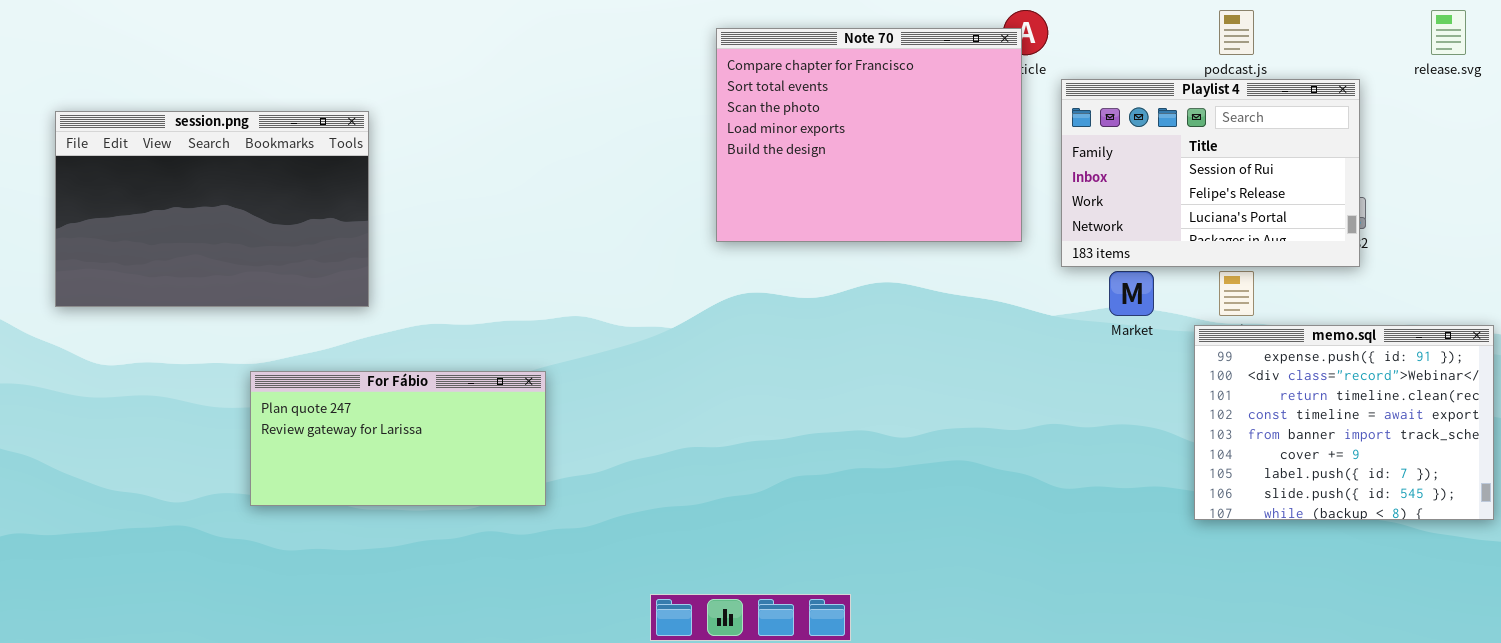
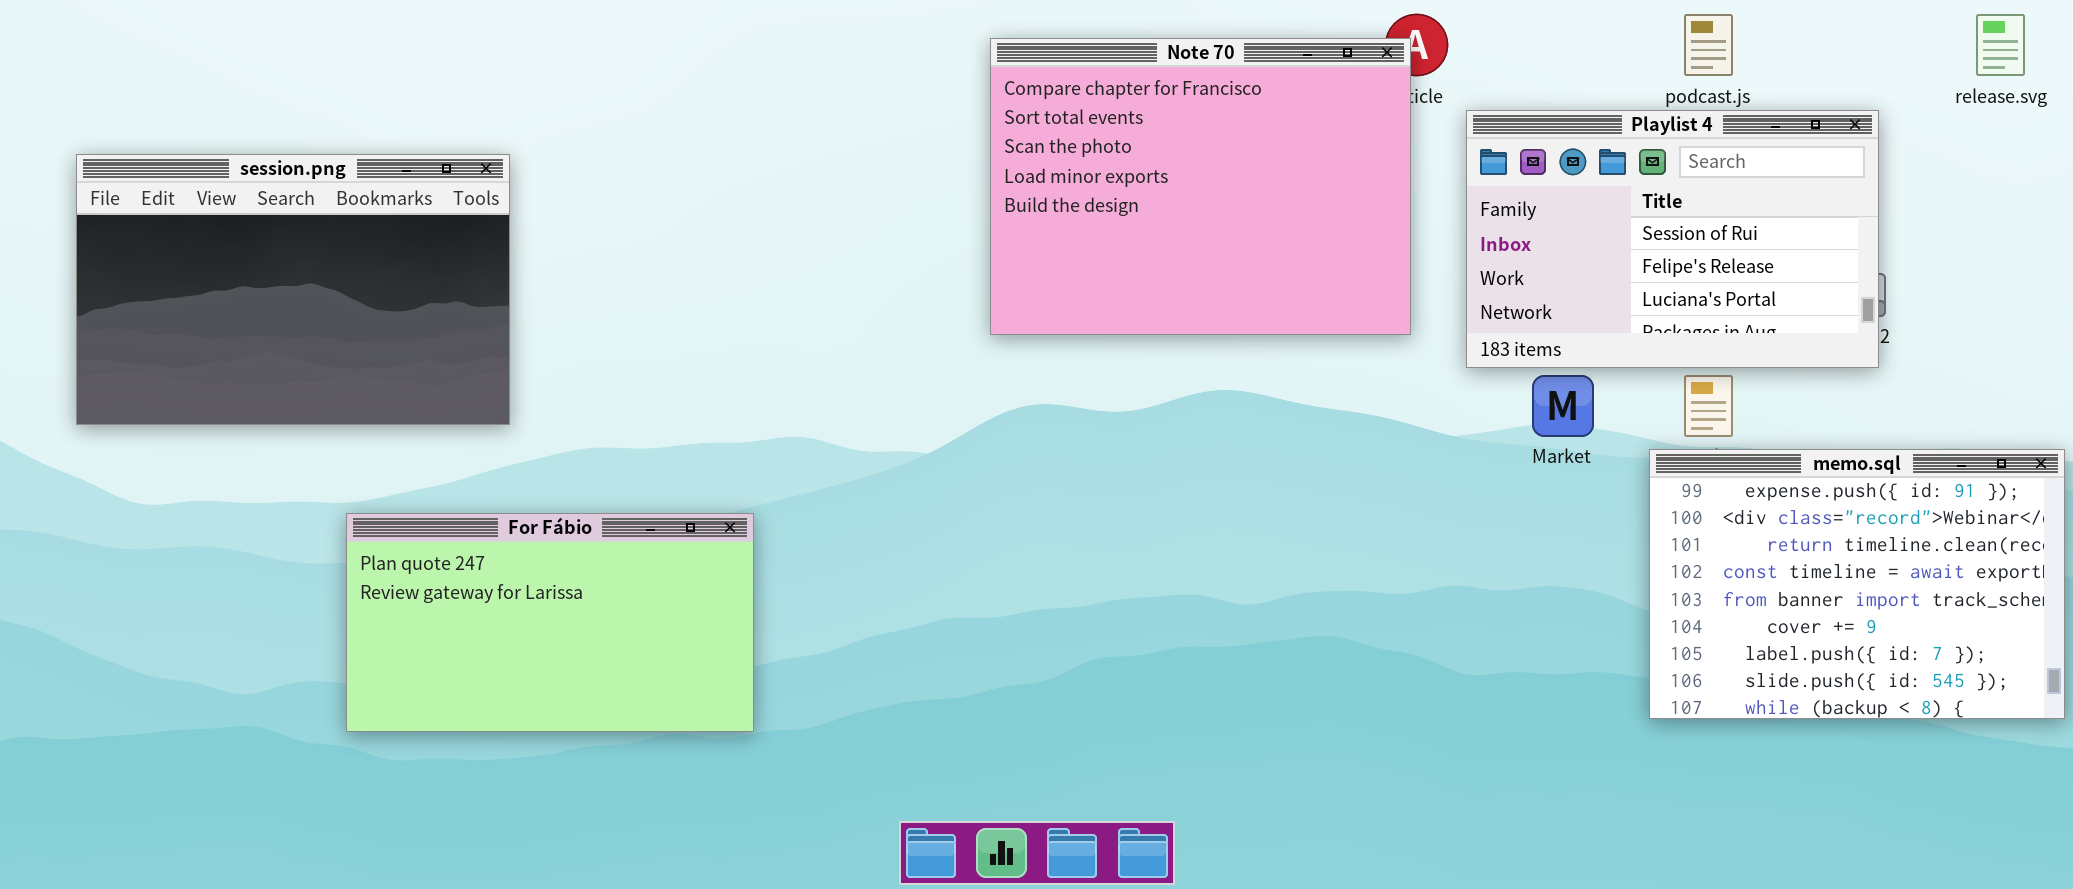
For Fábio: [250,371,546,506] -> [346,513,754,732], resized

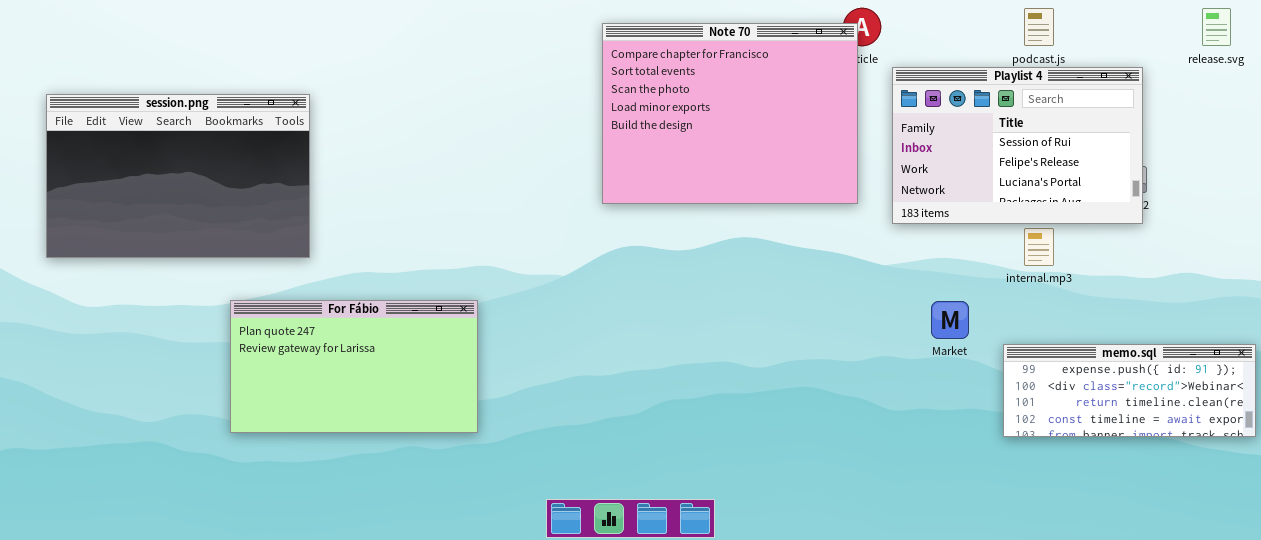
Market: [1532,375,1594,437] -> [931,301,969,339], moved
memo.sql: [1649,449,2065,719] -> [1003,344,1256,437], resized
For Fábio: [346,513,754,732] -> [230,300,478,433], moved

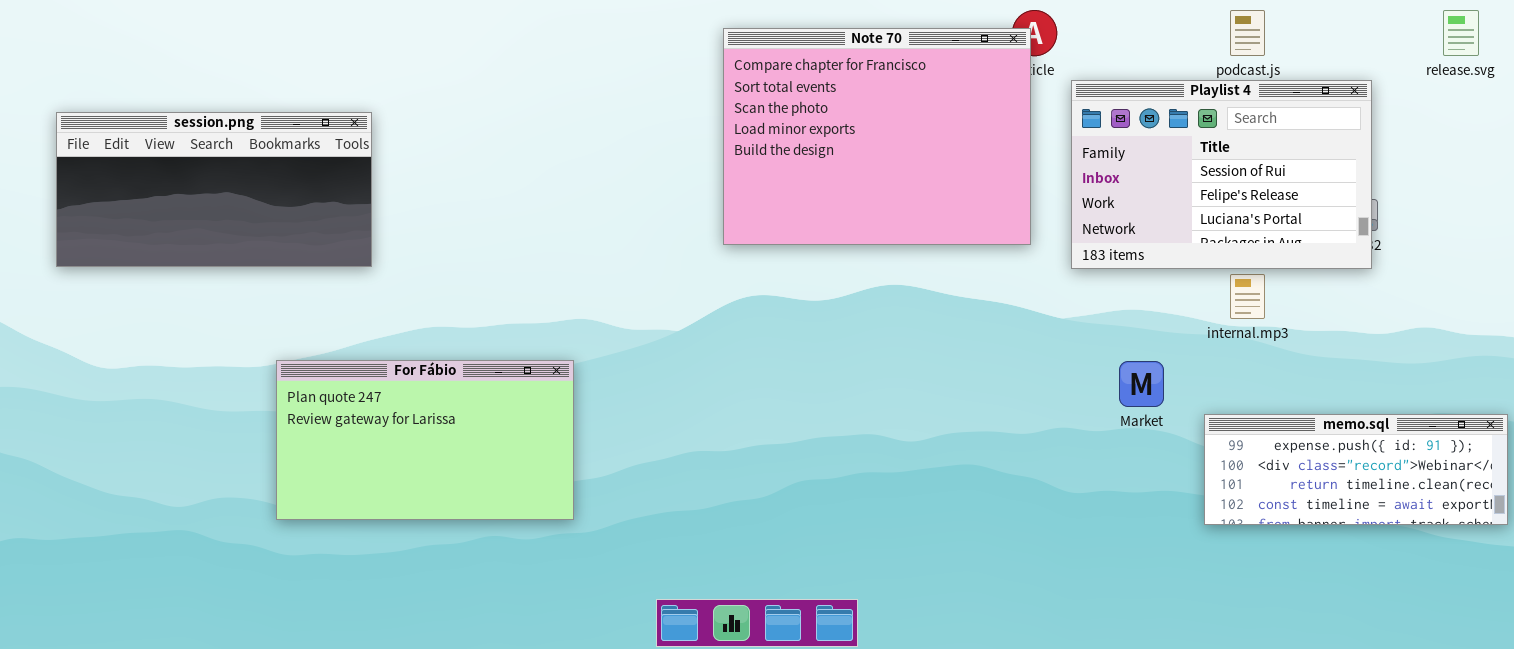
session.png: [46,94,310,258] -> [56,112,372,267], resized

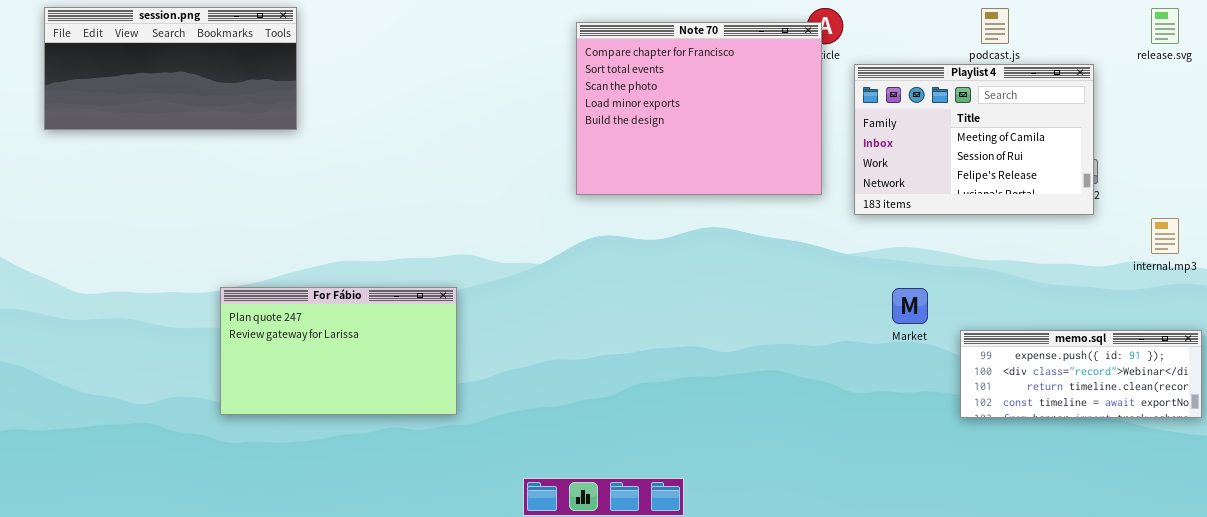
Playlist 4: [1071,80,1372,269] -> [854,64,1094,215], scrolled up 1 row
session.png: [56,112,372,267] -> [44,7,297,130], moved
internal.mp3: [1230,274,1265,319] -> [1151,218,1179,254], moved

